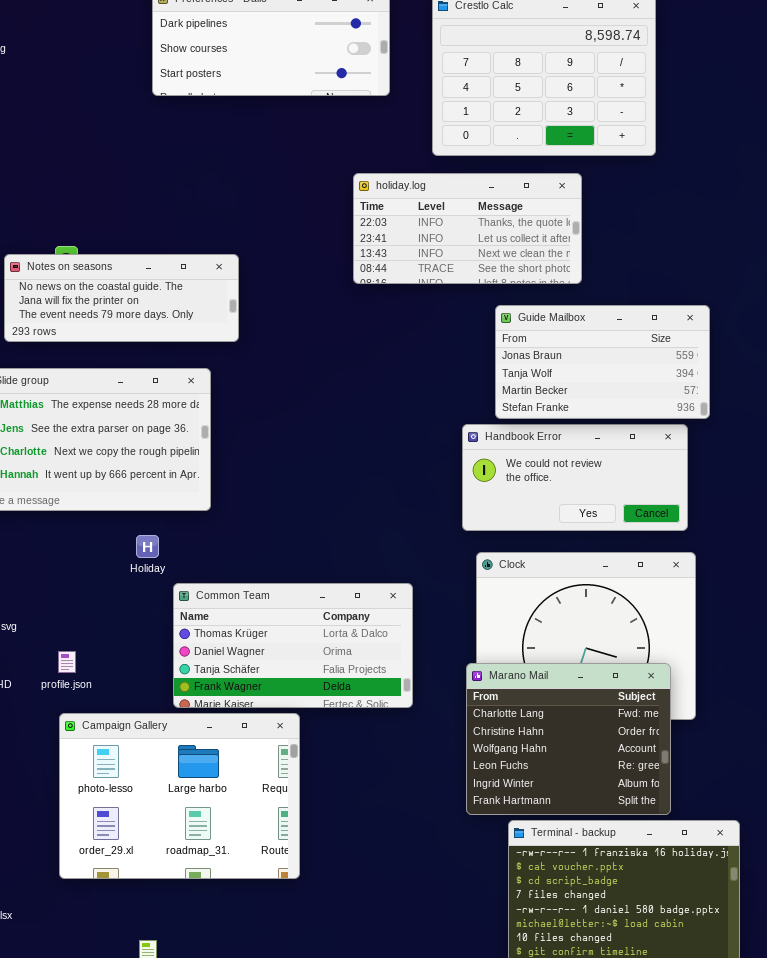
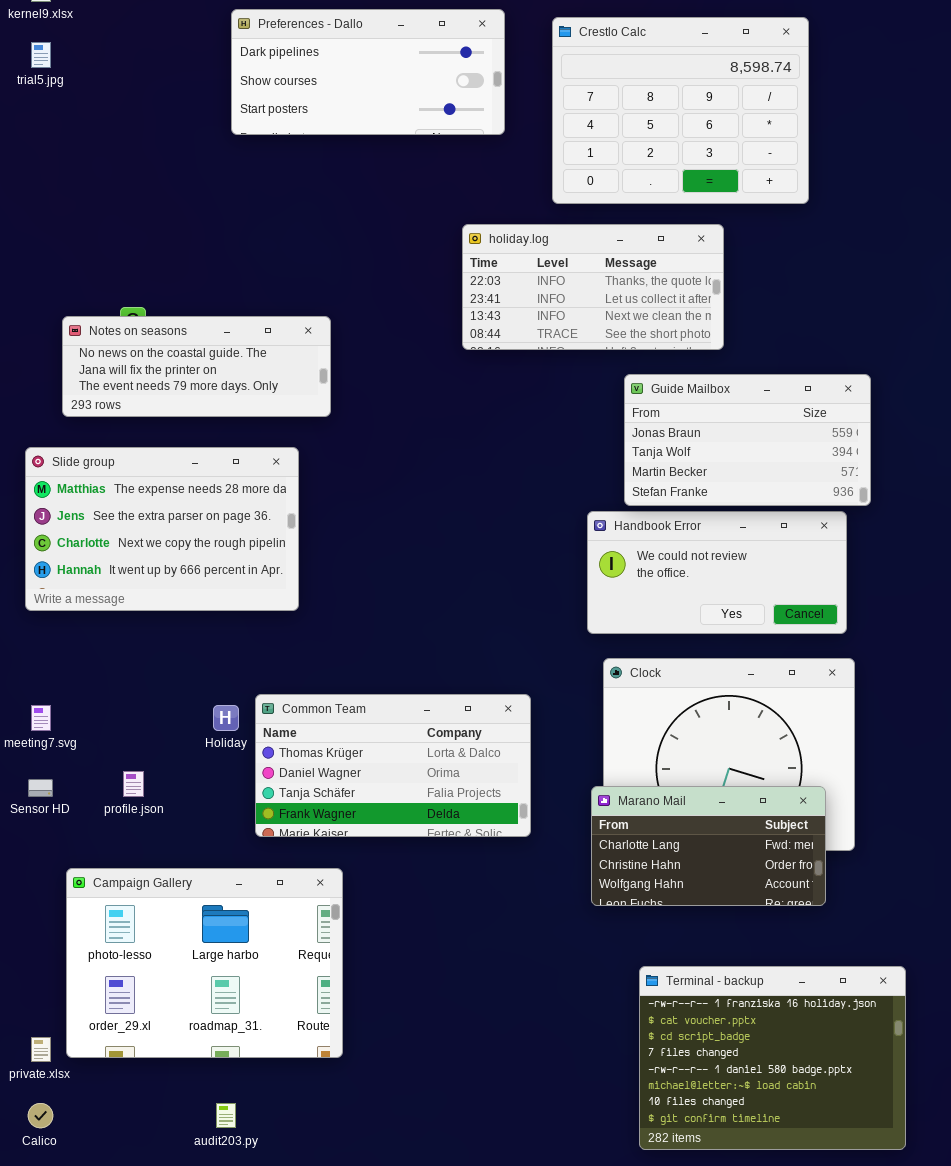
Holiday: [136,535,159,558] -> [213,705,239,731], moved
Marano Mail: [466,663,671,815] -> [591,786,826,906], resized
Campaign Gallery: [59,713,300,879] -> [66,868,343,1058], moved

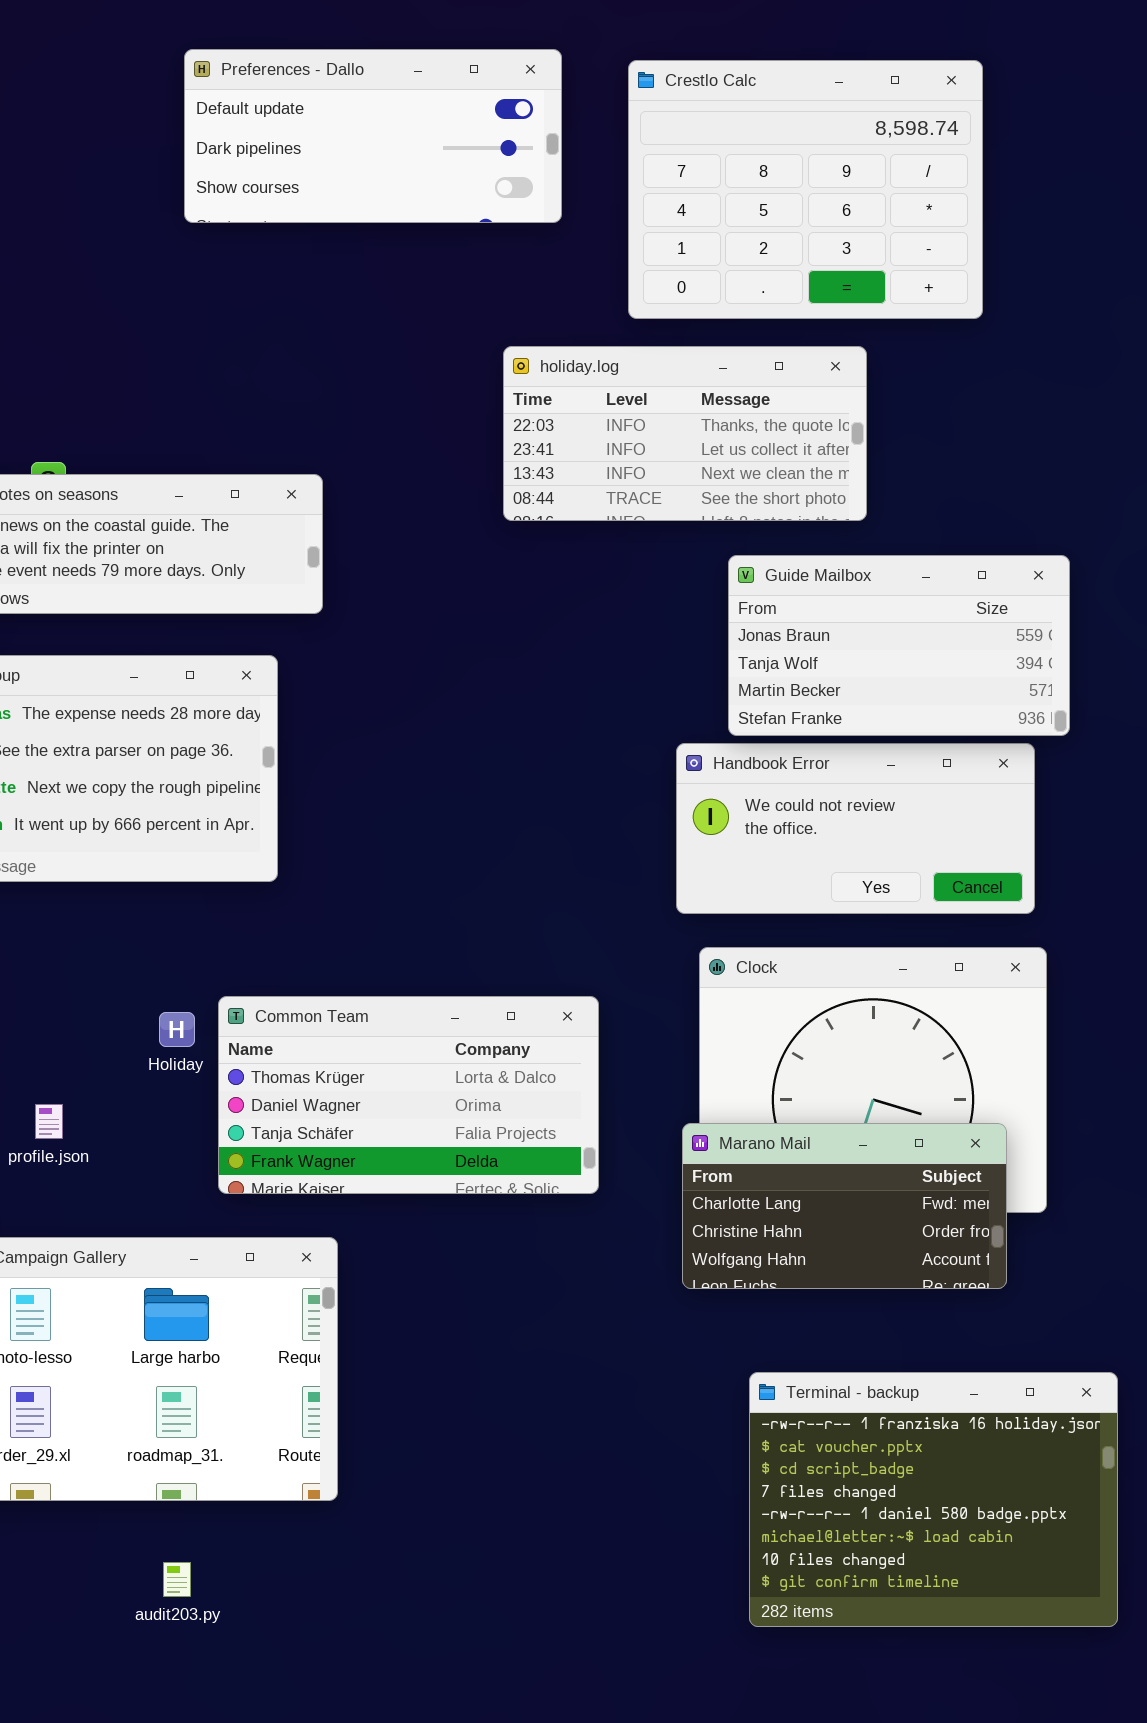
Preferences - Dallo: [231,9,505,135] -> [184,49,562,223], scrolled up 1 row

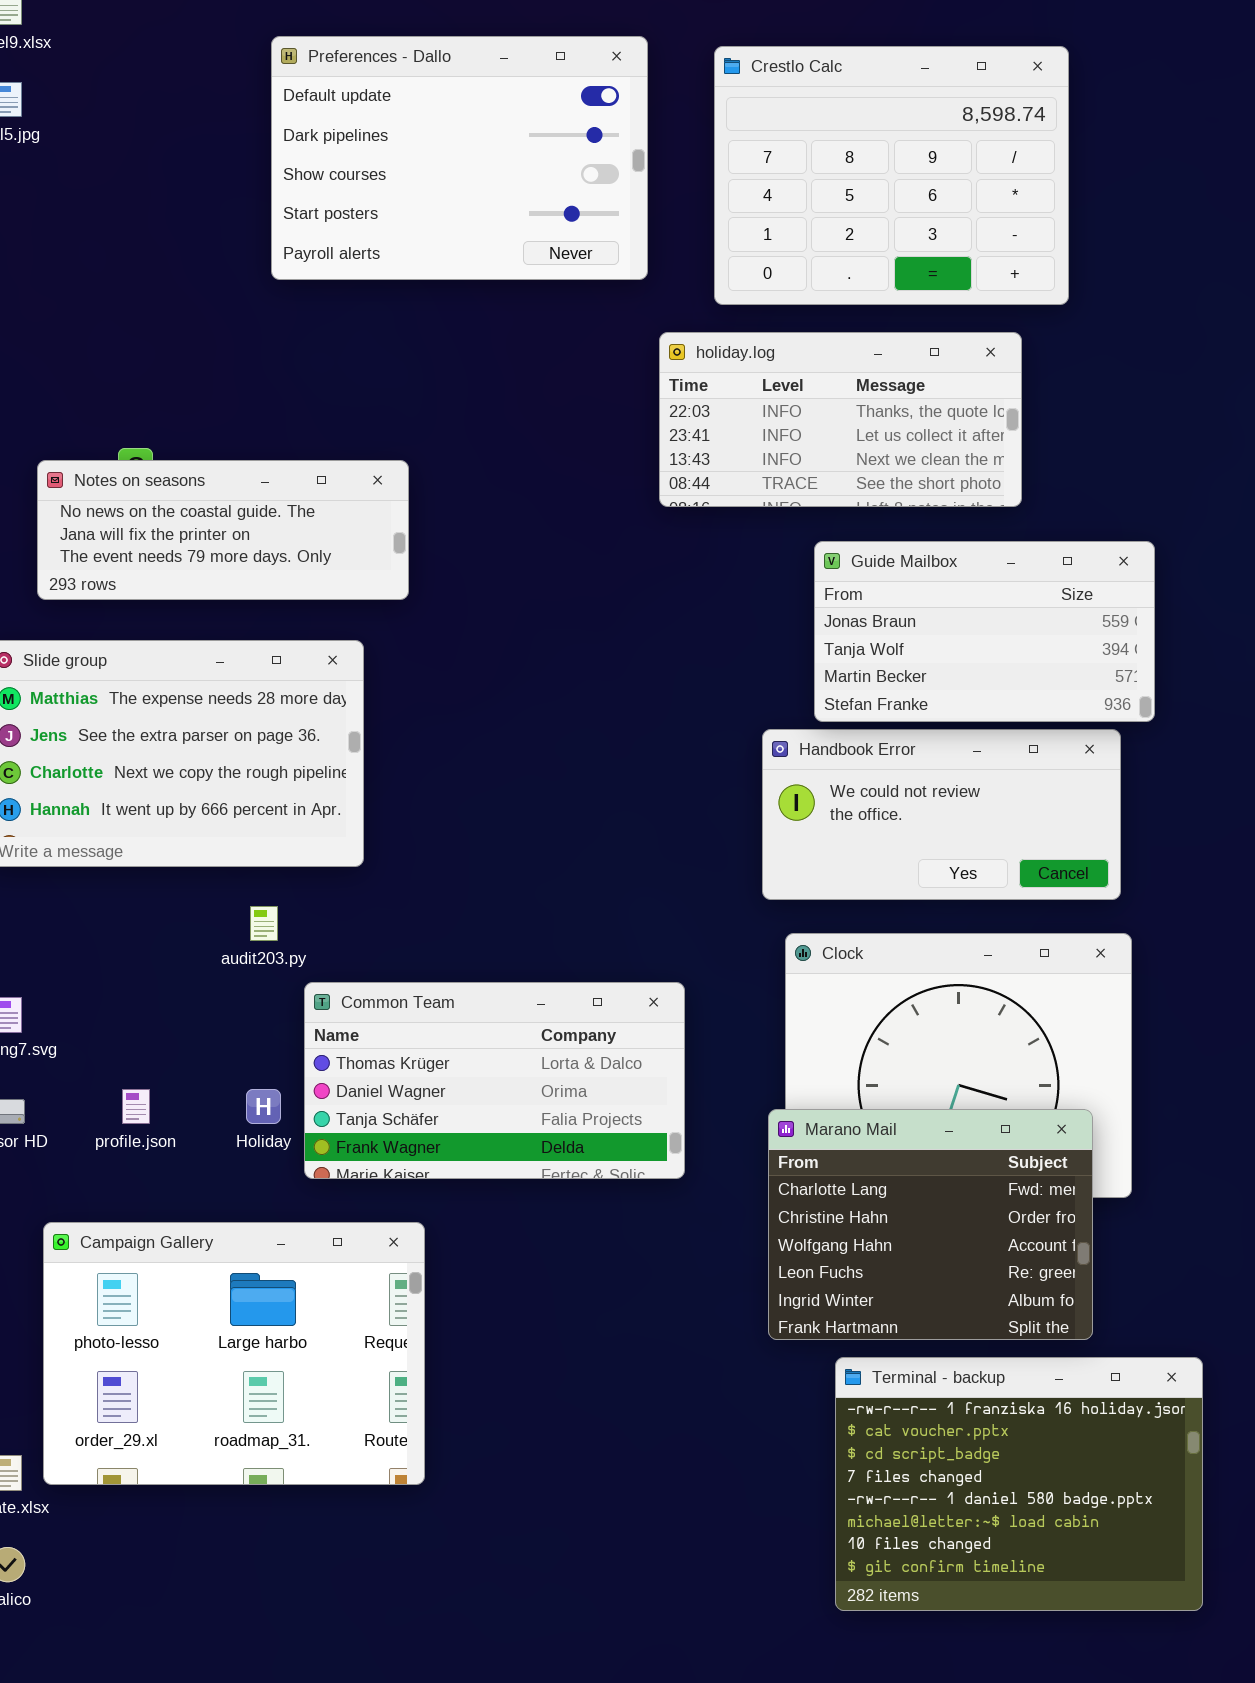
Preferences - Dallo: [184,49,562,223] -> [271,36,648,280], resized
holiday.log: [503,346,867,521] -> [659,332,1022,507], moved
Holiday: [159,1012,195,1047] -> [246,1089,281,1124], moved
Marano Mail: [682,1123,1007,1289] -> [768,1109,1093,1340], resized
audit203.py: [163,1562,191,1597] -> [250,906,278,941], moved

